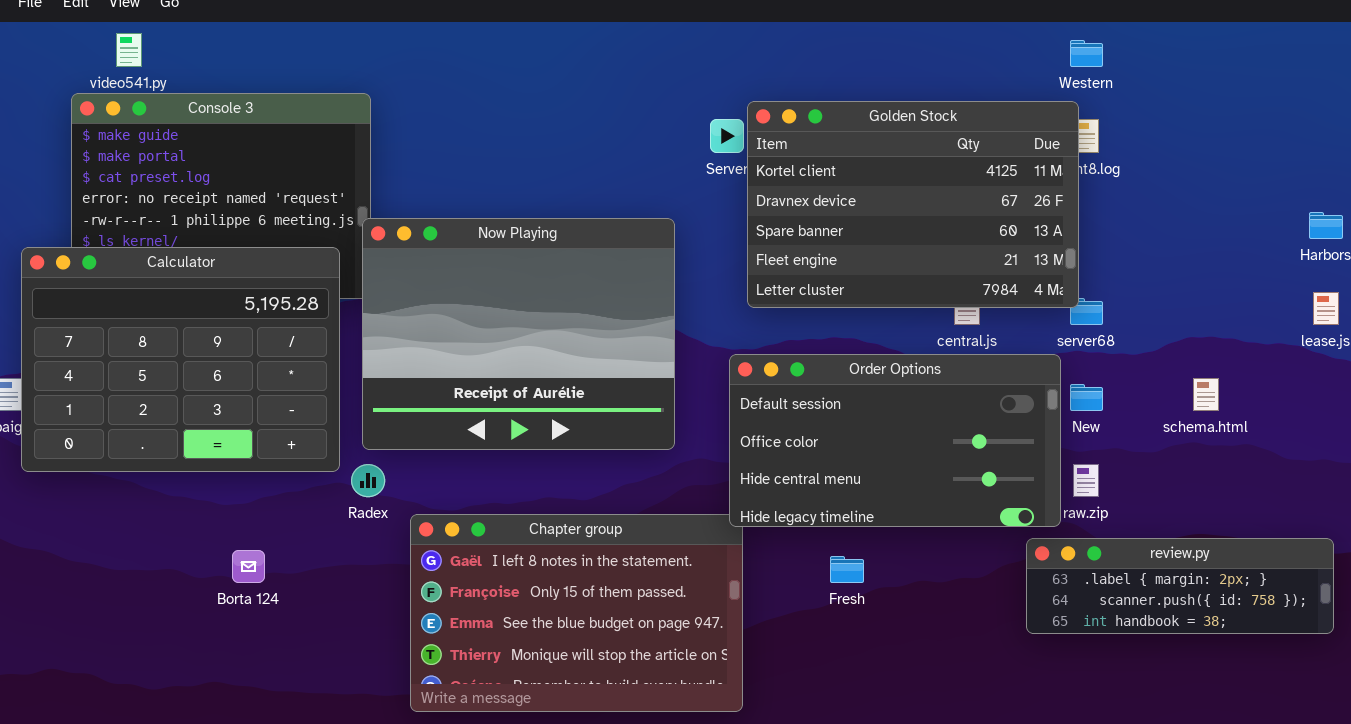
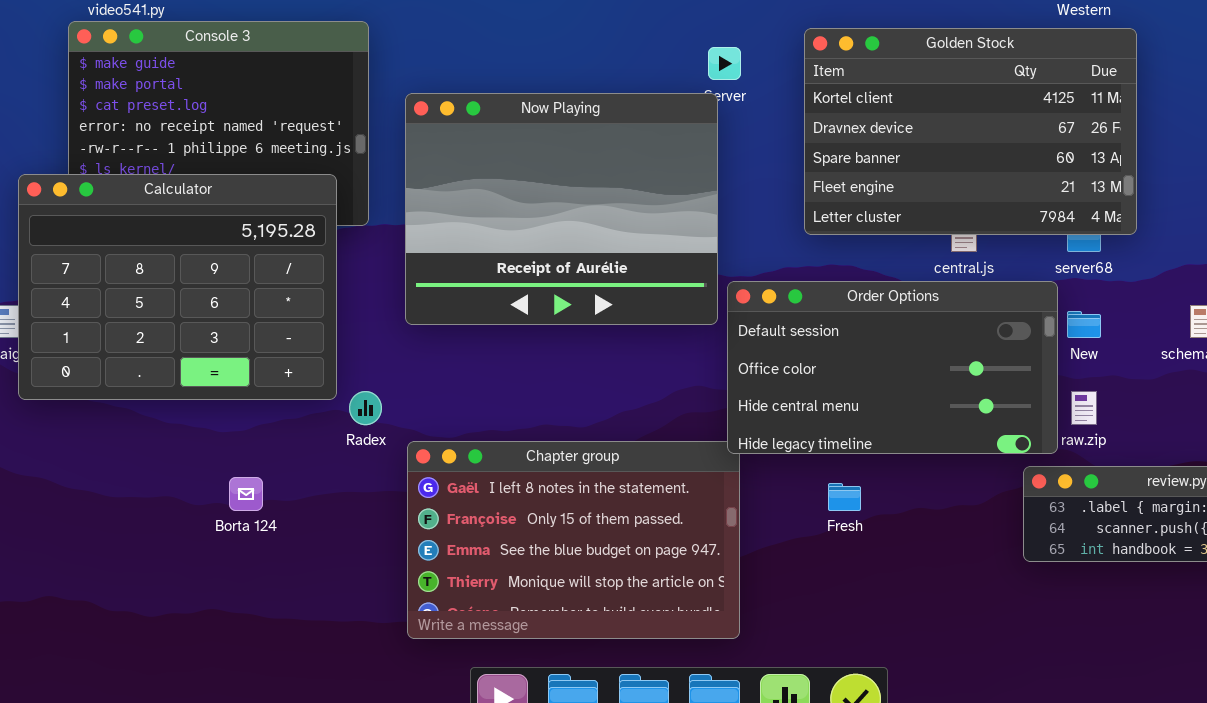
Golden Stock: [747,101,1079,308] -> [804,28,1137,235], moved
Now Playing: [362,218,675,450] -> [405,93,718,325], moved

